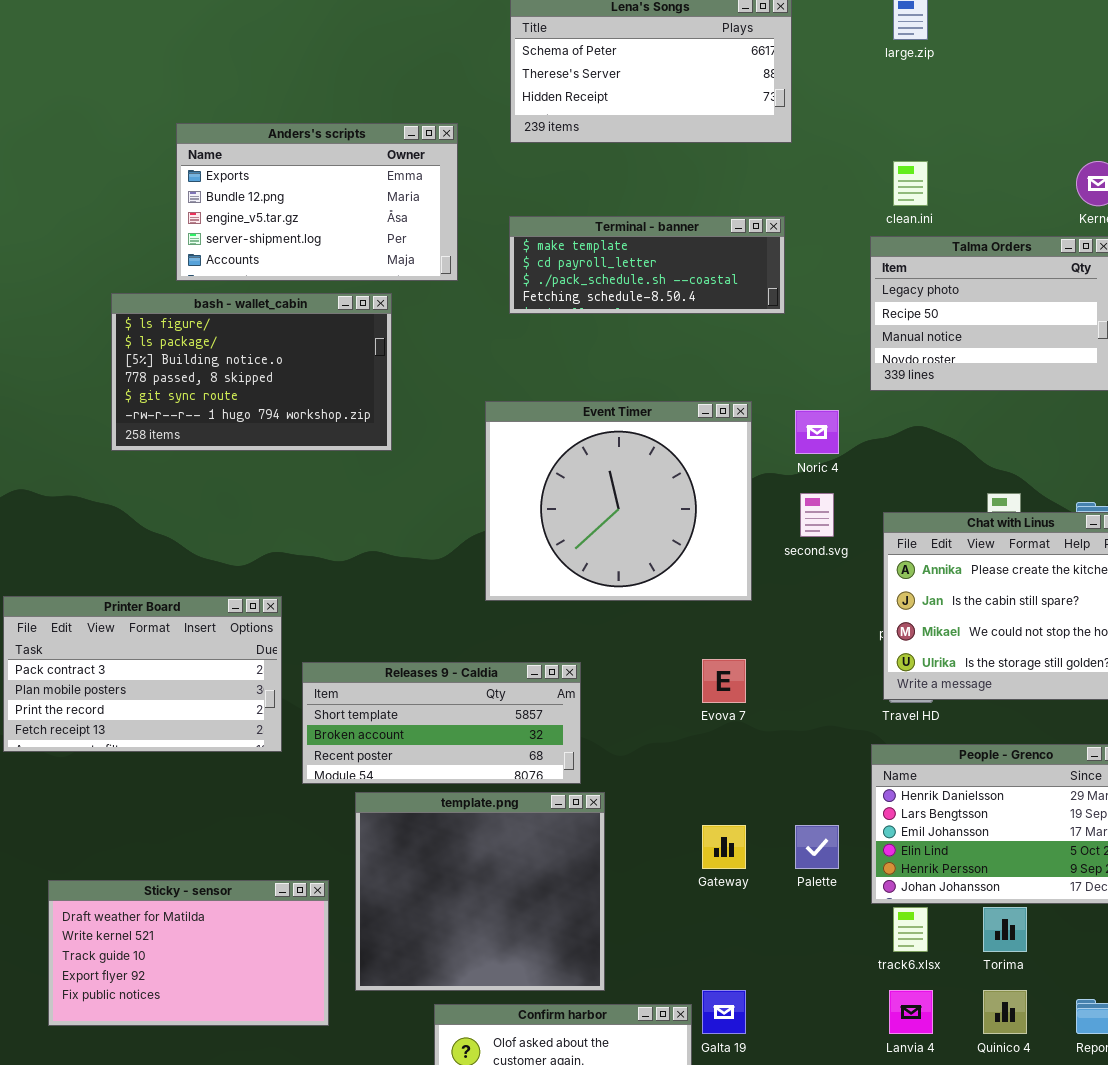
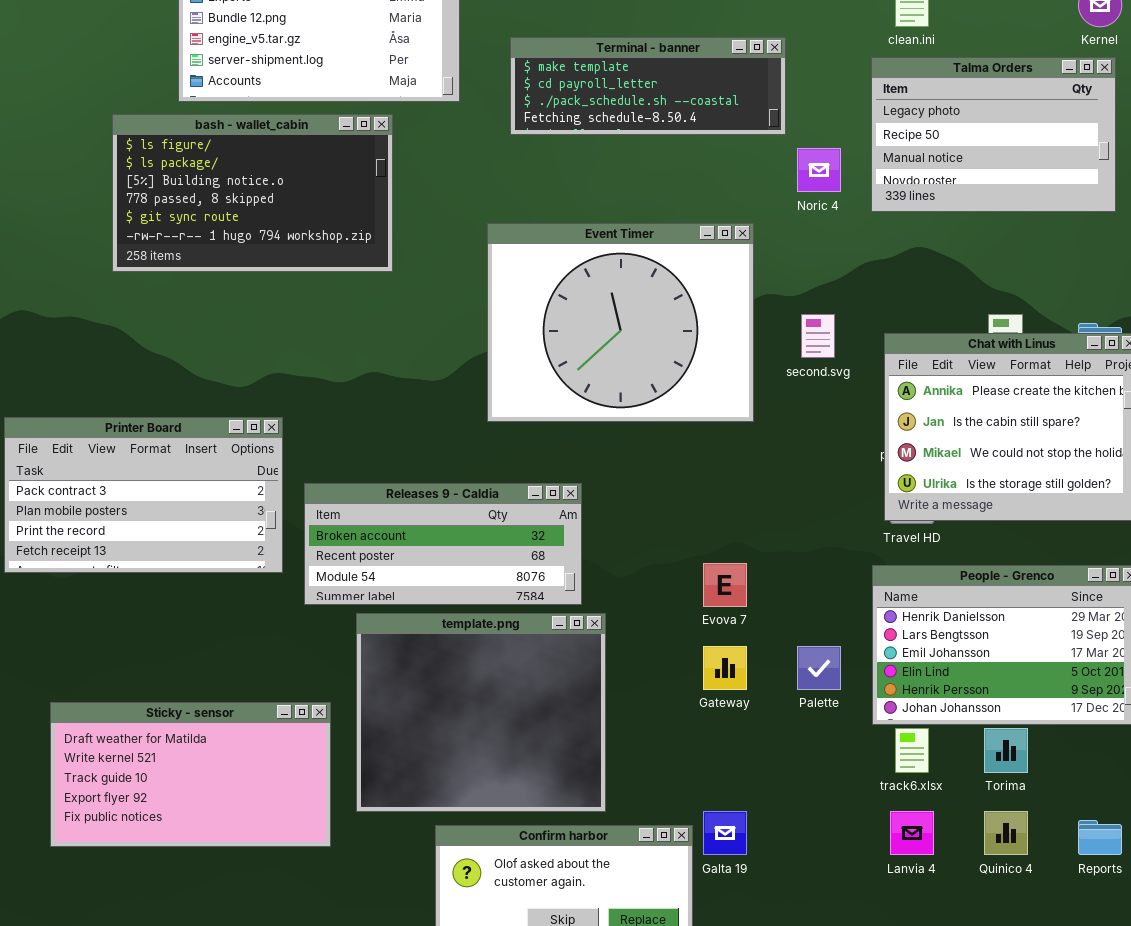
Noric 4: [795,410,839,454] -> [797,148,841,192], moved
Evova 7: [702,659,746,703] -> [703,563,747,607], moved
Releases 9 - Caldia: [302,662,581,784] -> [304,483,582,605], scrolled down 1 row

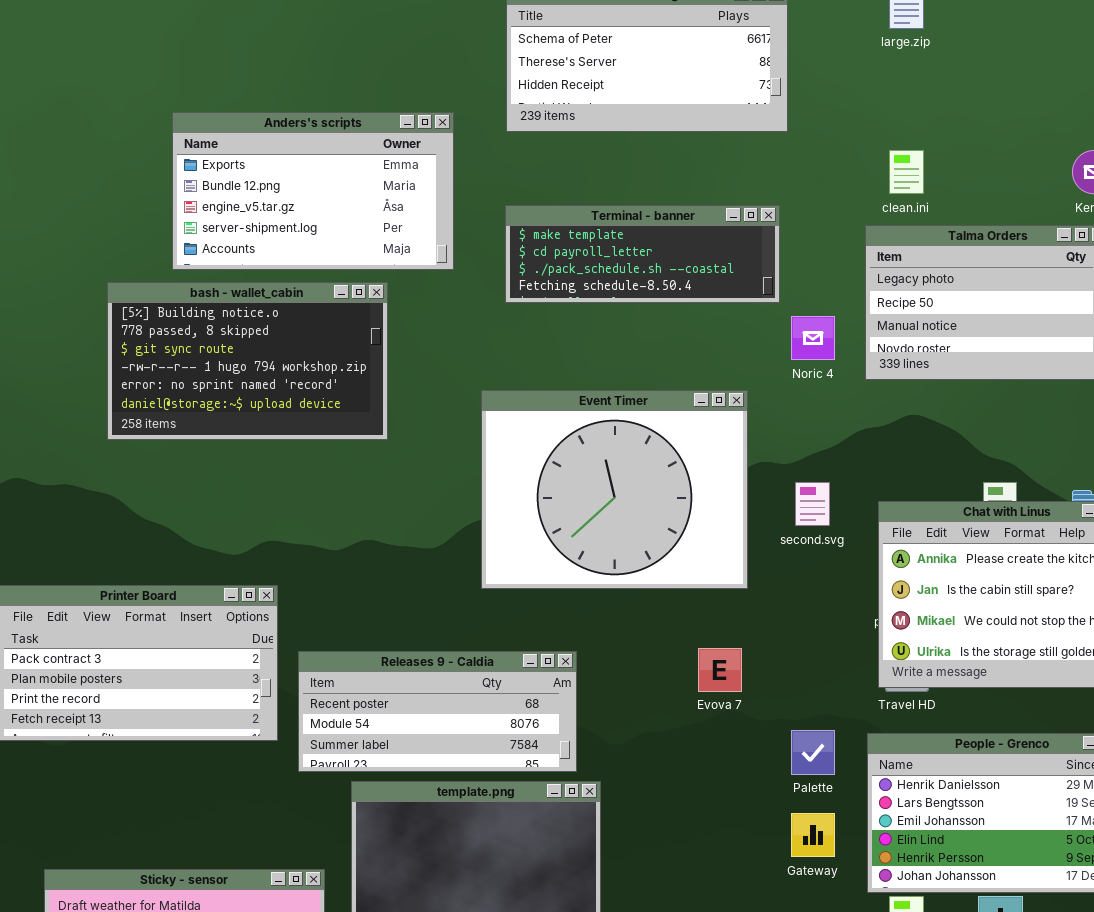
bash - wallet_cabin: [112,114,393,272] -> [107,282,388,440], scrolled down 2 rows
Releases 9 - Caldia: [304,483,582,605] -> [298,651,577,772], scrolled down 1 row
Evova 7: [703,563,747,607] -> [698,648,742,692], moved
Gateway: [703,646,747,690] -> [791,813,835,857], moved
Palette: [797,646,841,690] -> [791,730,835,775], moved

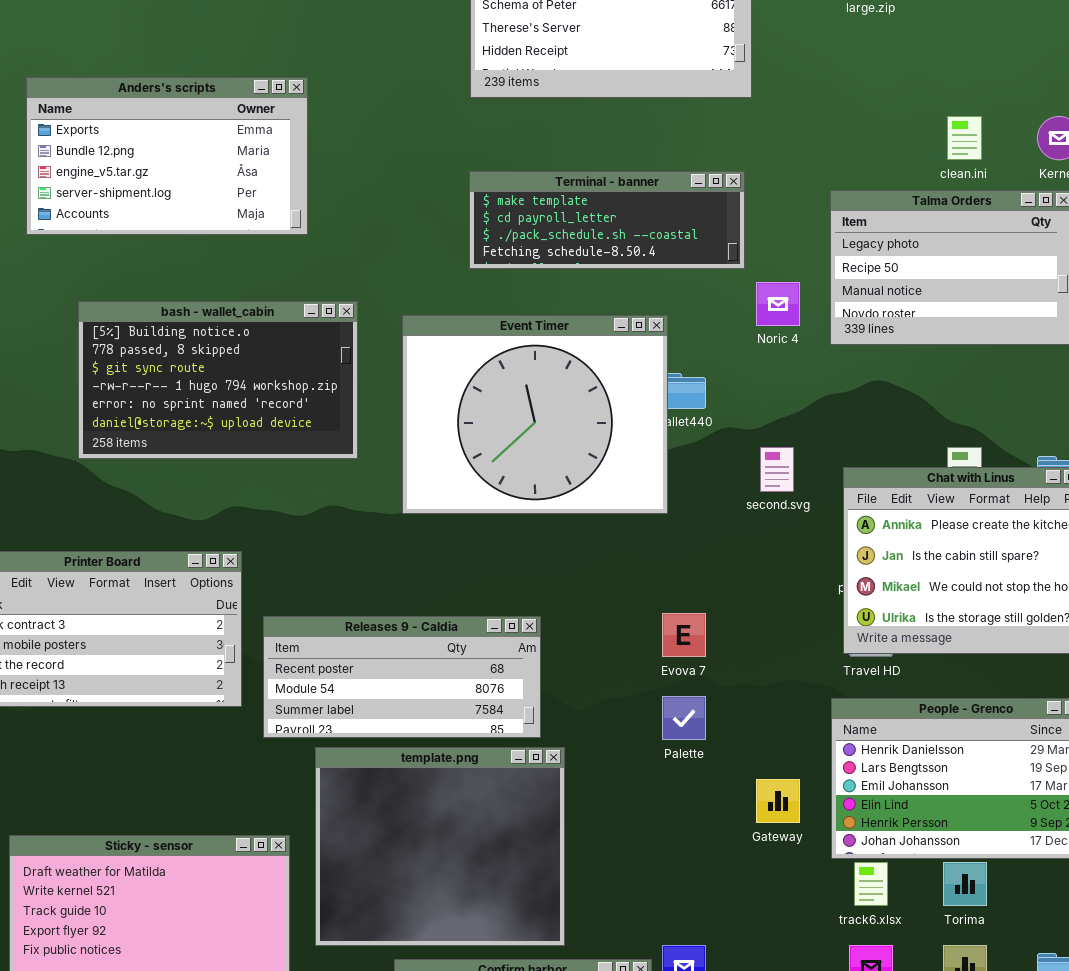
Anders's scripts: [172,112,454,270] -> [26,77,308,235], moved
clean.ini: [889,150,924,194] -> [947,116,982,160], moved
bash - wallet_cabin: [107,282,388,440] -> [78,301,358,459], moved
Event Timer: [481,390,748,589] -> [402,315,668,514], moved
Palette: [791,730,835,775] -> [662,696,706,740], moved

